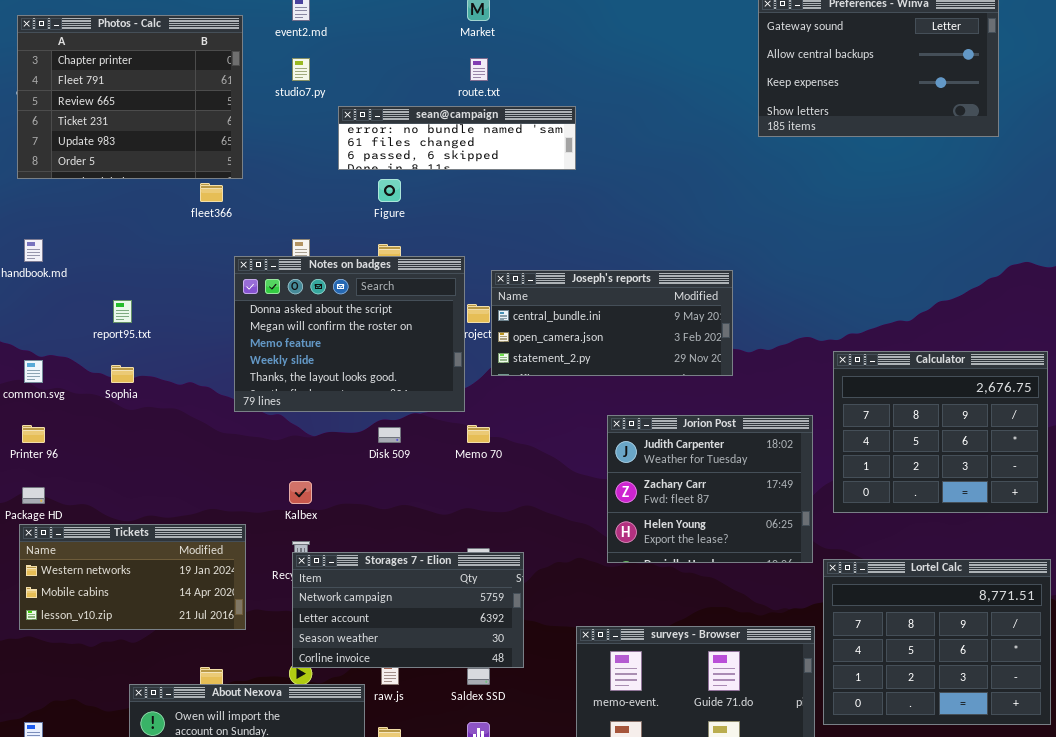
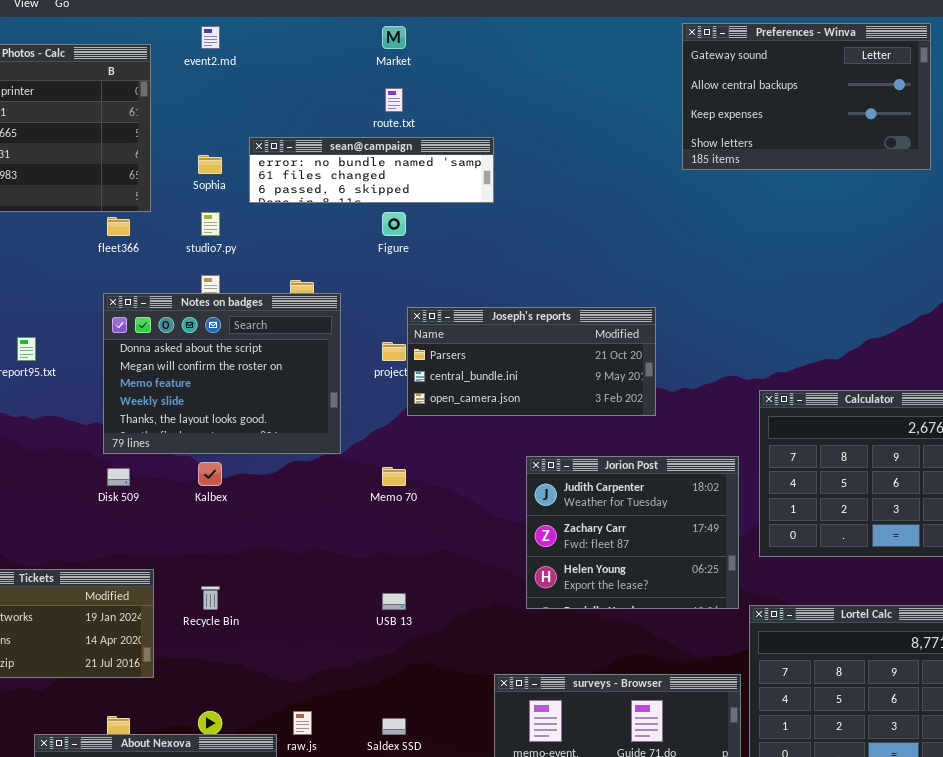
studio7.py: [292,58,310,81] -> [201,212,220,236], moved
Figure: [378,179,401,202] -> [382,212,406,236], moved
Notes on badges: [234,256,465,412] -> [103,293,341,454], moved
Joseph's reports: [491,270,733,376] -> [407,307,656,416], scrolled up 1 row
Sophia: [111,365,134,383] -> [198,155,222,174], moved
Disk 509: [378,427,401,443] -> [107,468,130,486], moved
Kalbex: [289,481,312,504] -> [198,462,222,486], moved
Storages 7 - Elion: [292,552,524,668] -> none, closed

